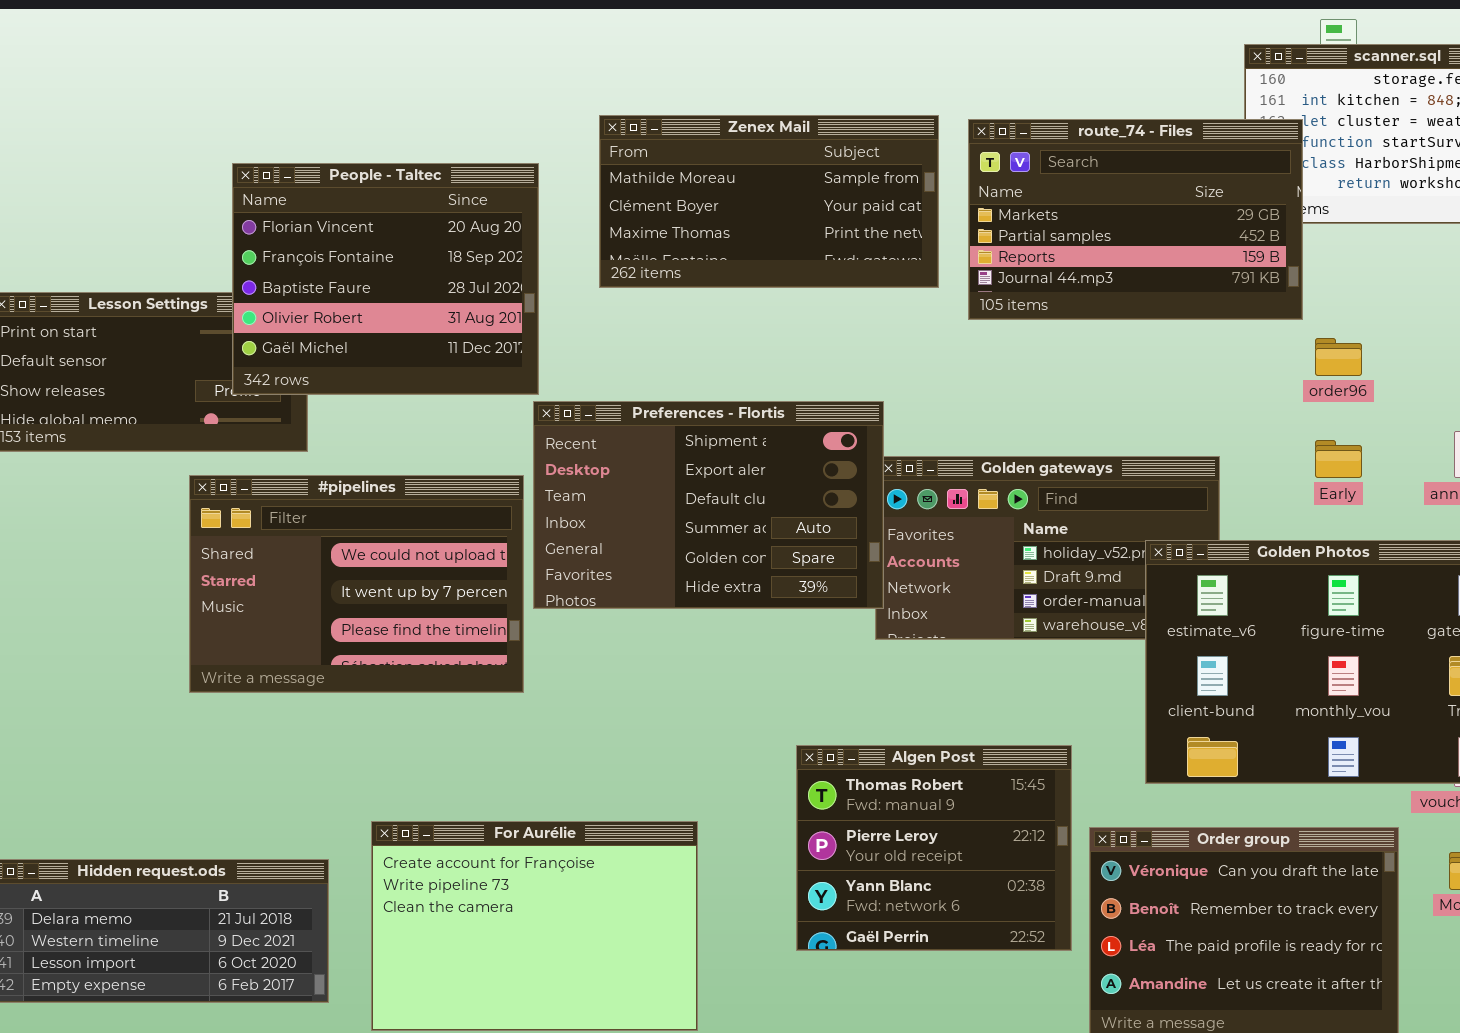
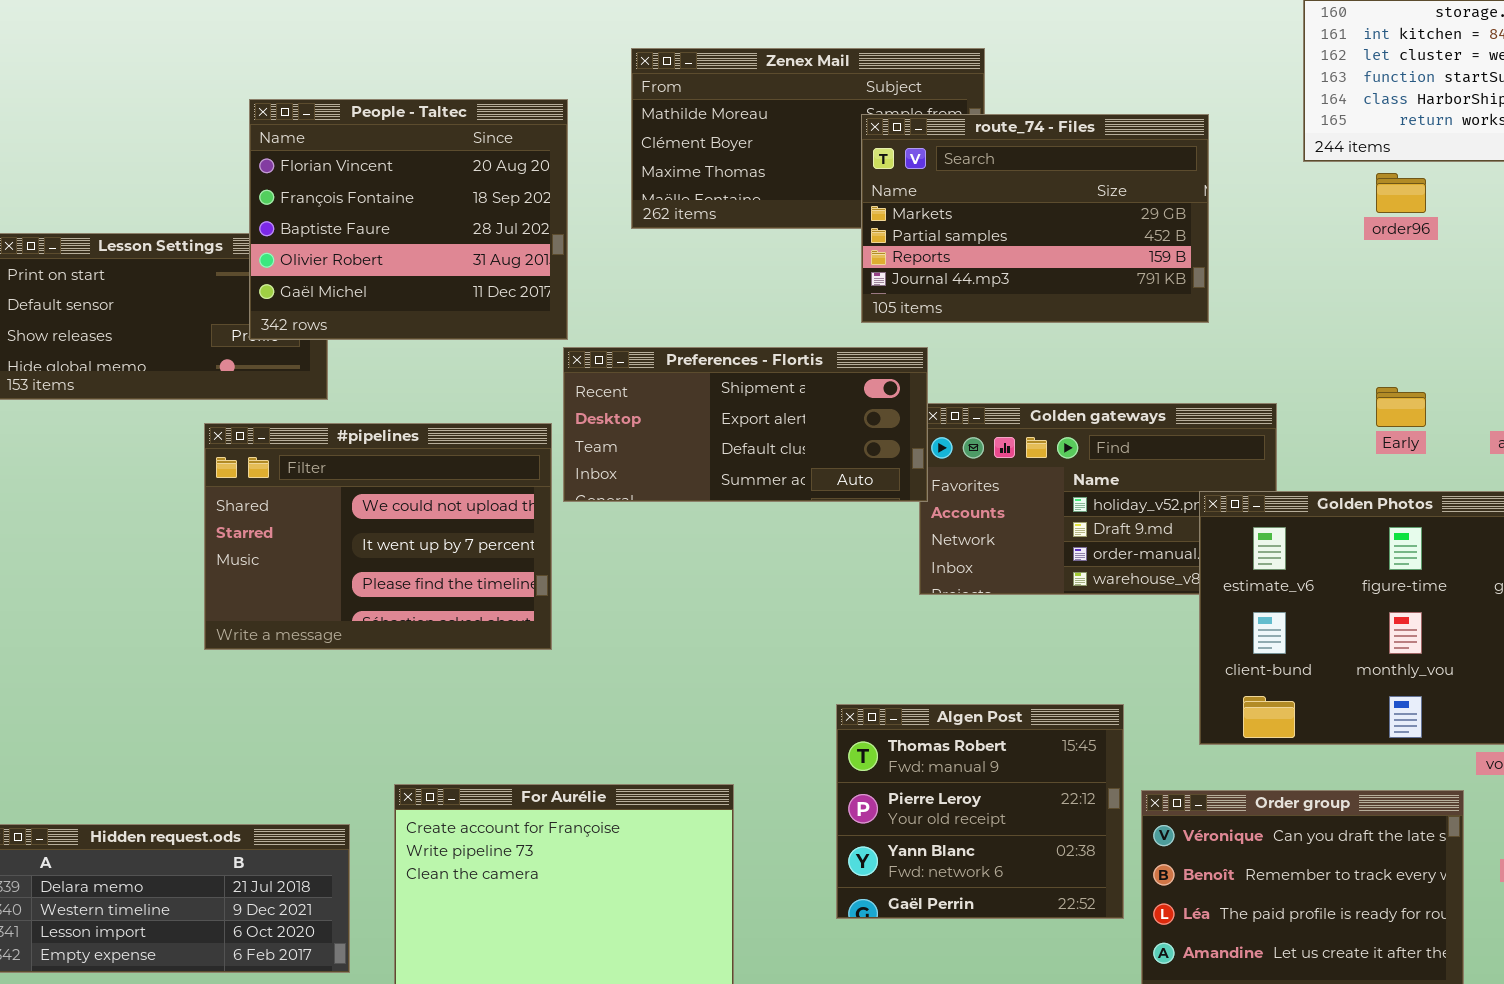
route_74 - Files: [968,119,1303,320] -> [861,114,1209,323], moved
order96: [1315,338,1362,376] -> [1376,173,1426,213], moved
Preferences - Flortis: [533,401,884,609] -> [563,347,928,502], resized

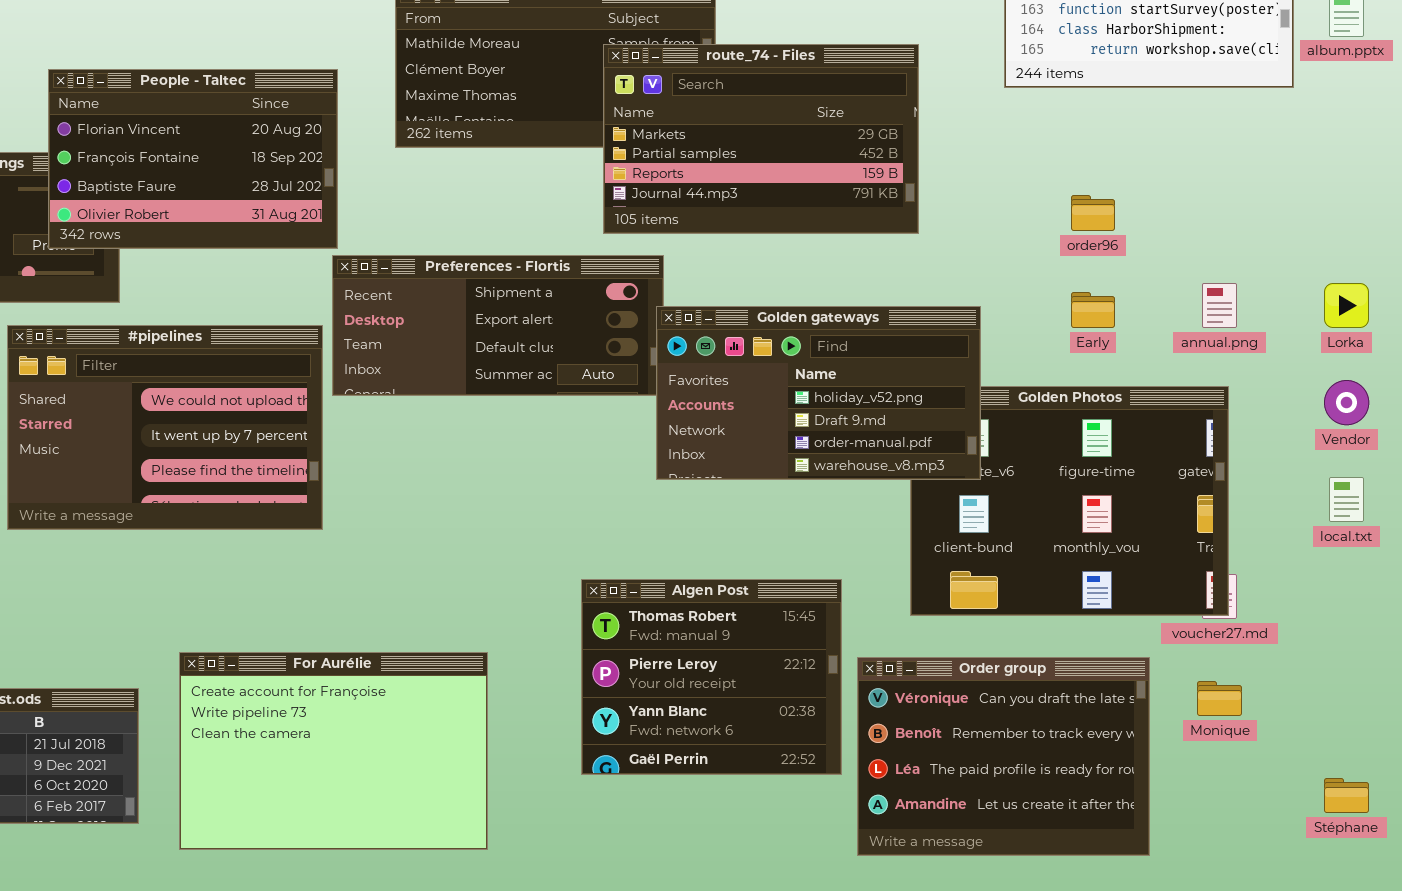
People - Taltec: [249,99,568,340] -> [48,69,338,249], resized
order96: [1376,173,1426,213] -> [1071,195,1115,231], moved
Golden gateways: [919,403,1277,595] -> [656,306,981,480], raised

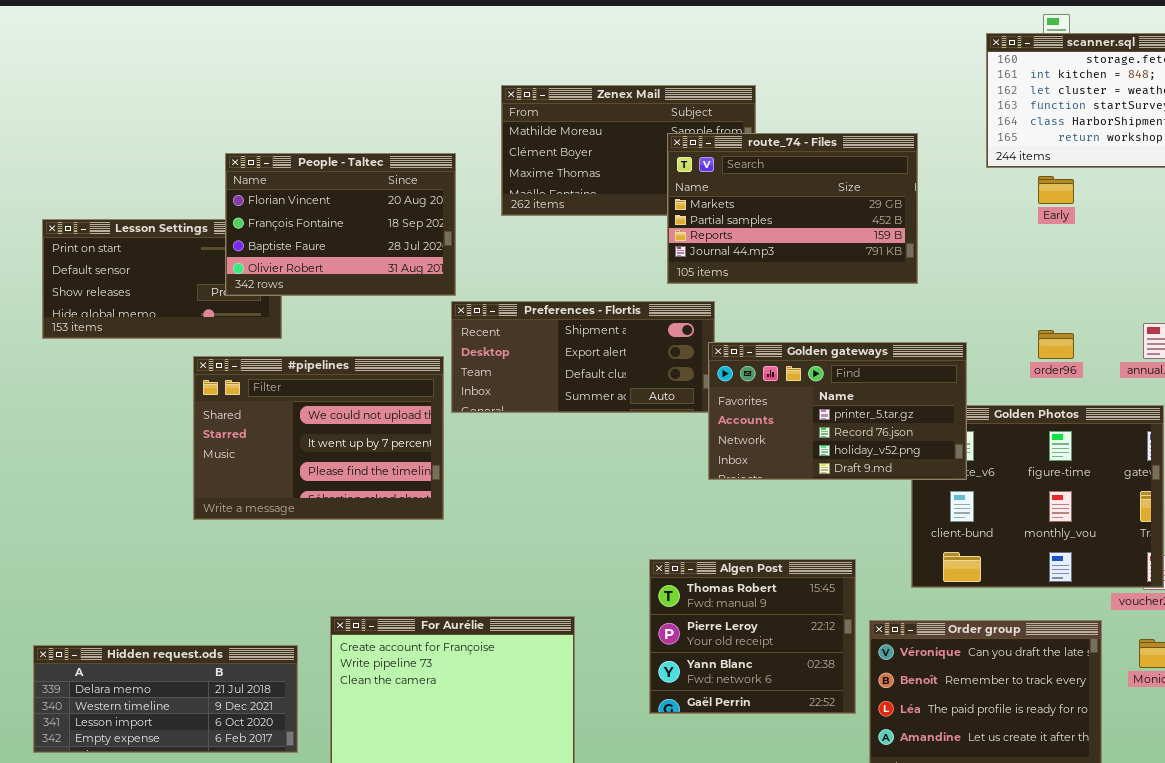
order96: [1071,195,1115,231] -> [1038,330,1074,359], moved
Early: [1071,292,1115,328] -> [1038,176,1074,204], moved
Golden gateways: [656,306,981,480] -> [708,342,967,480], scrolled up 2 rows

